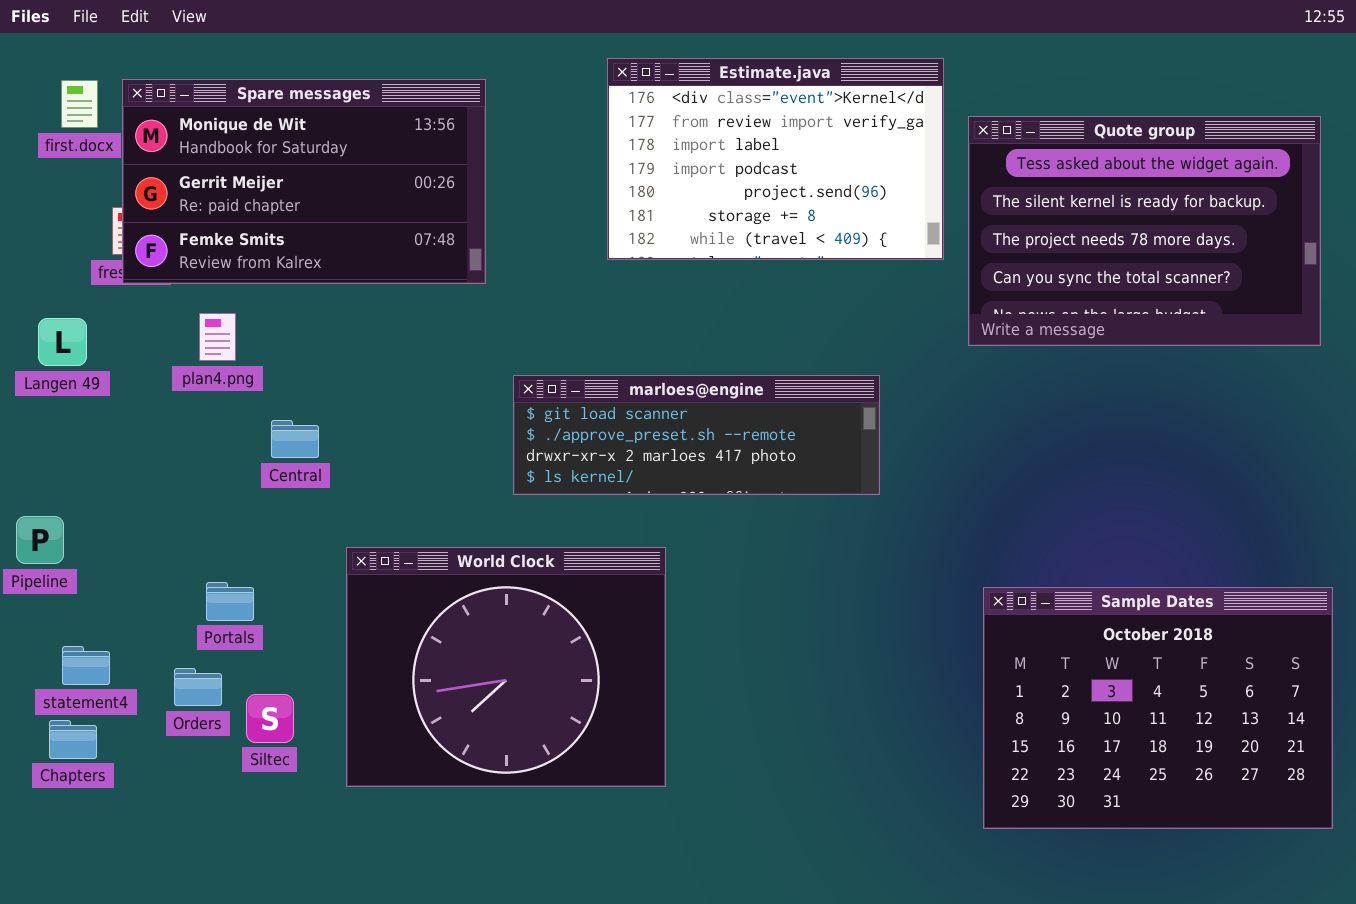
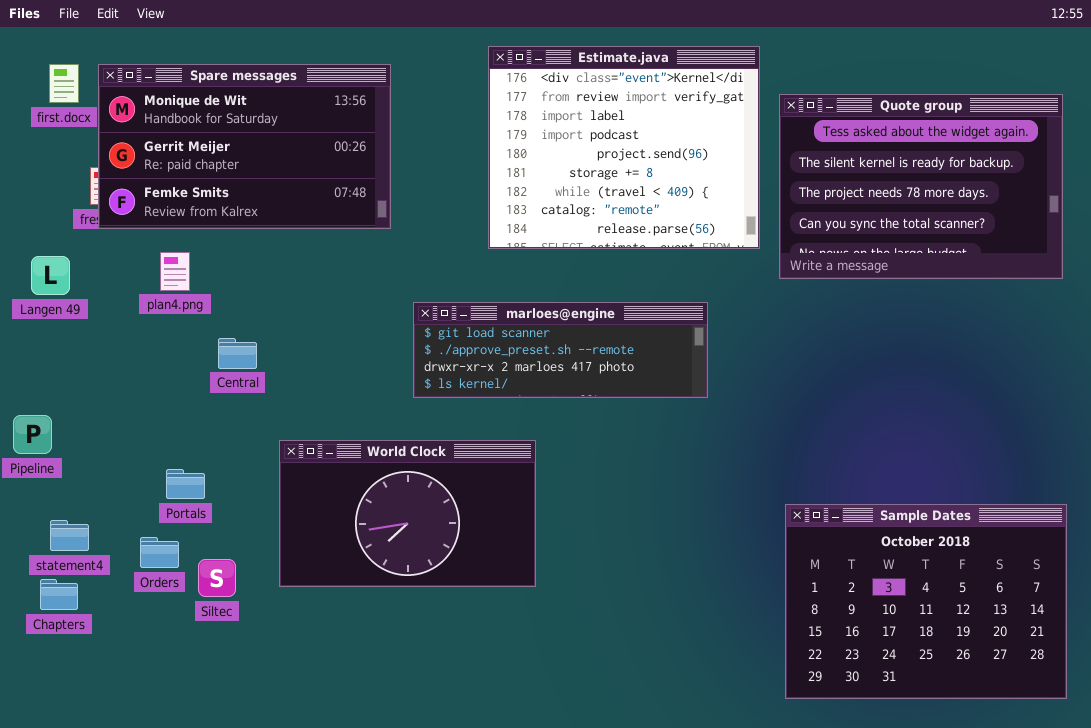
Estimate.java: [607,58,944,260] -> [488,46,760,249], resized
World Clock: [346,547,666,787] -> [279,440,536,587], resized
Sample Dates: [983,587,1333,829] -> [785,504,1067,699], moved

